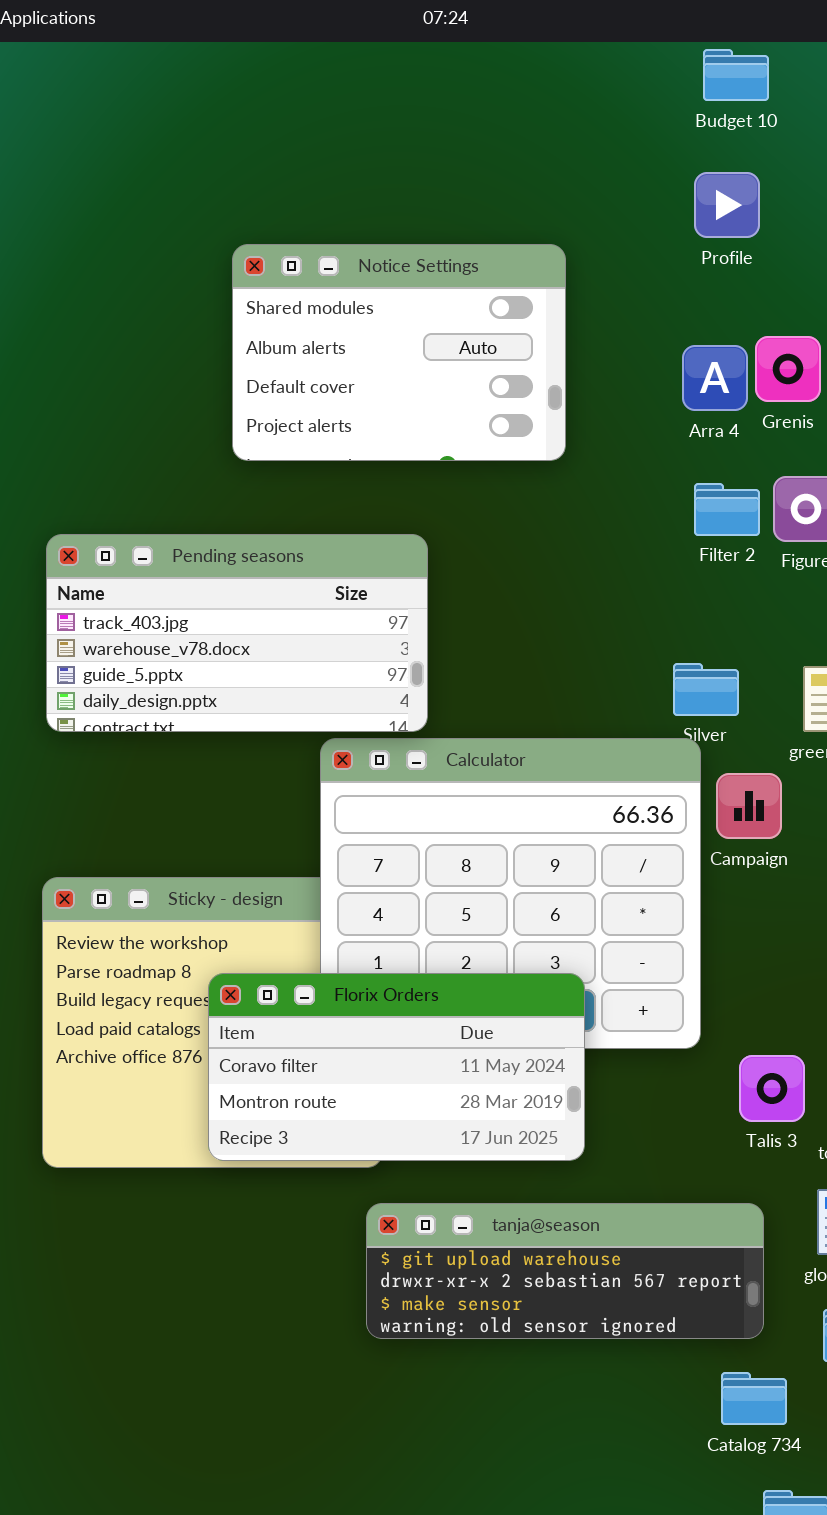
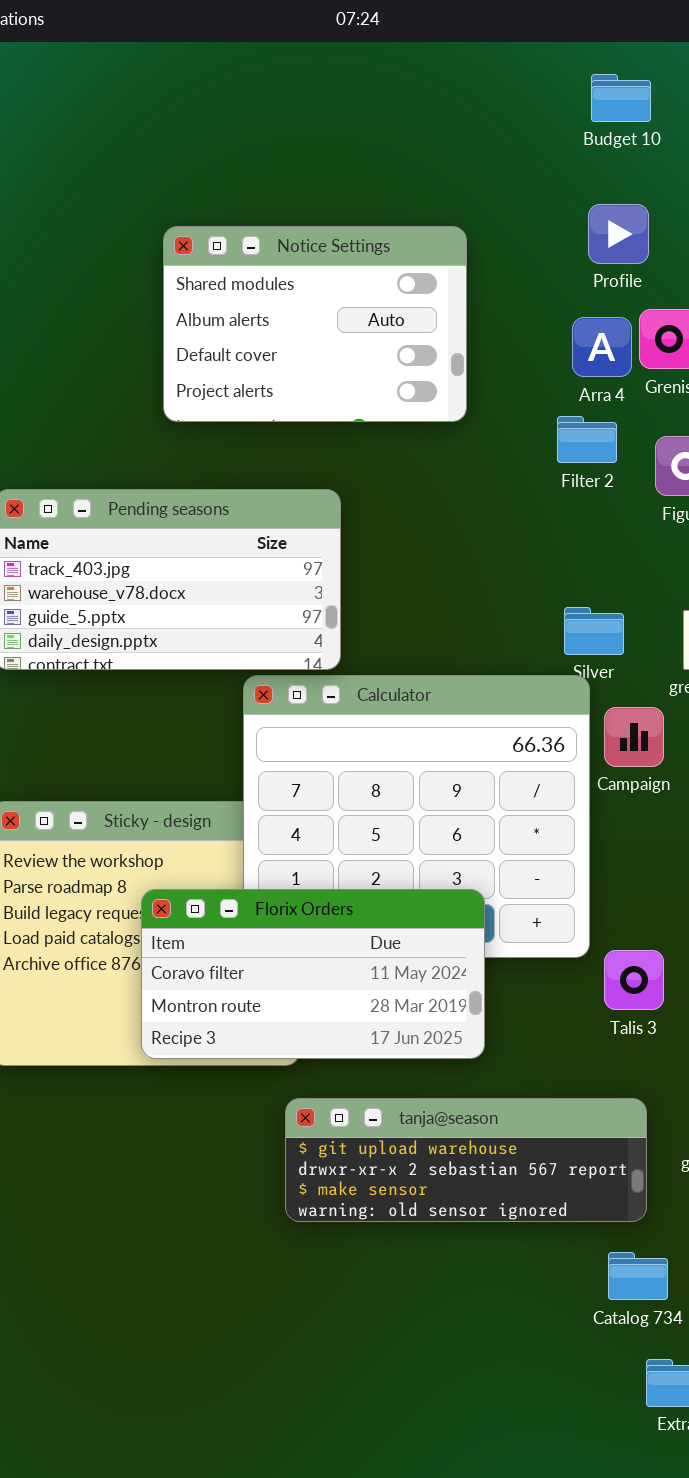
Budget 10: [703,49,769,101] -> [591,74,651,122], moved
Profile: [694,172,760,238] -> [588,204,649,264], moved
Filter 2: [694,483,760,536] -> [557,416,617,463], moved
Talis 3: [739,1055,805,1122] -> [604,950,664,1010], moved

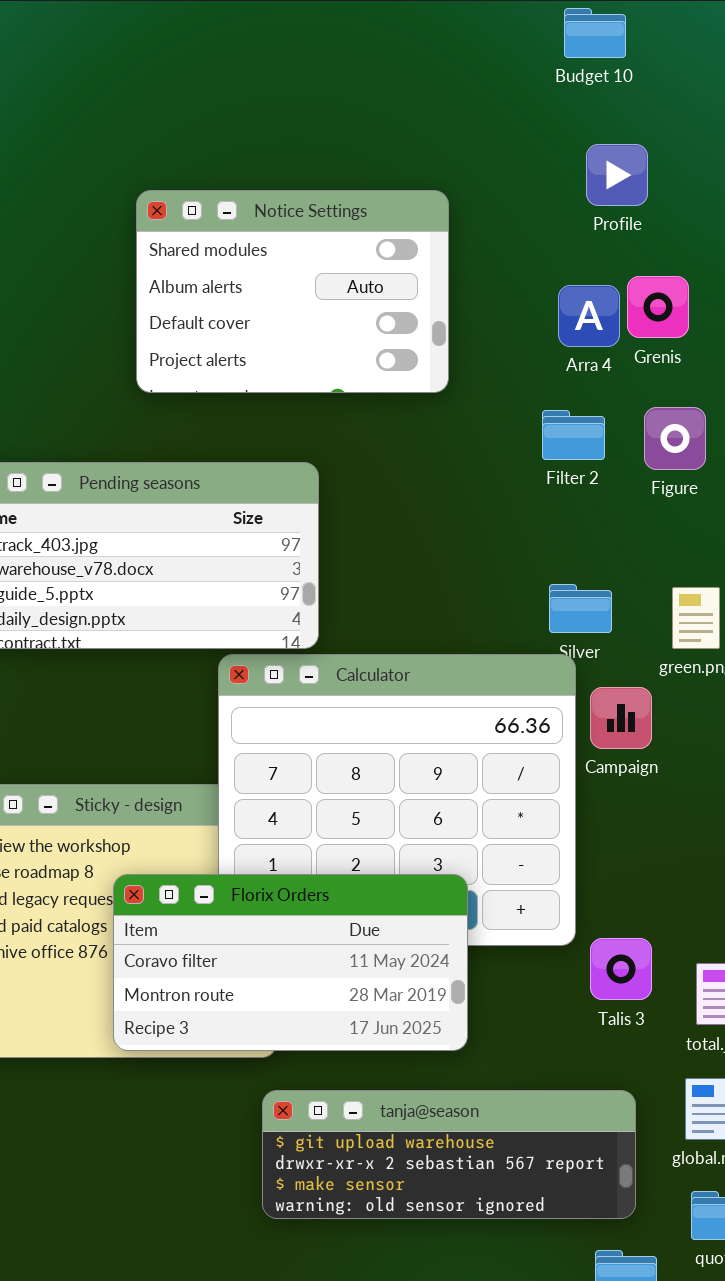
Budget 10: [591,74,651,122] -> [564,8,626,58], moved
Profile: [588,204,649,264] -> [586,144,648,206], moved
Filter 2: [557,416,617,463] -> [542,410,605,460], moved

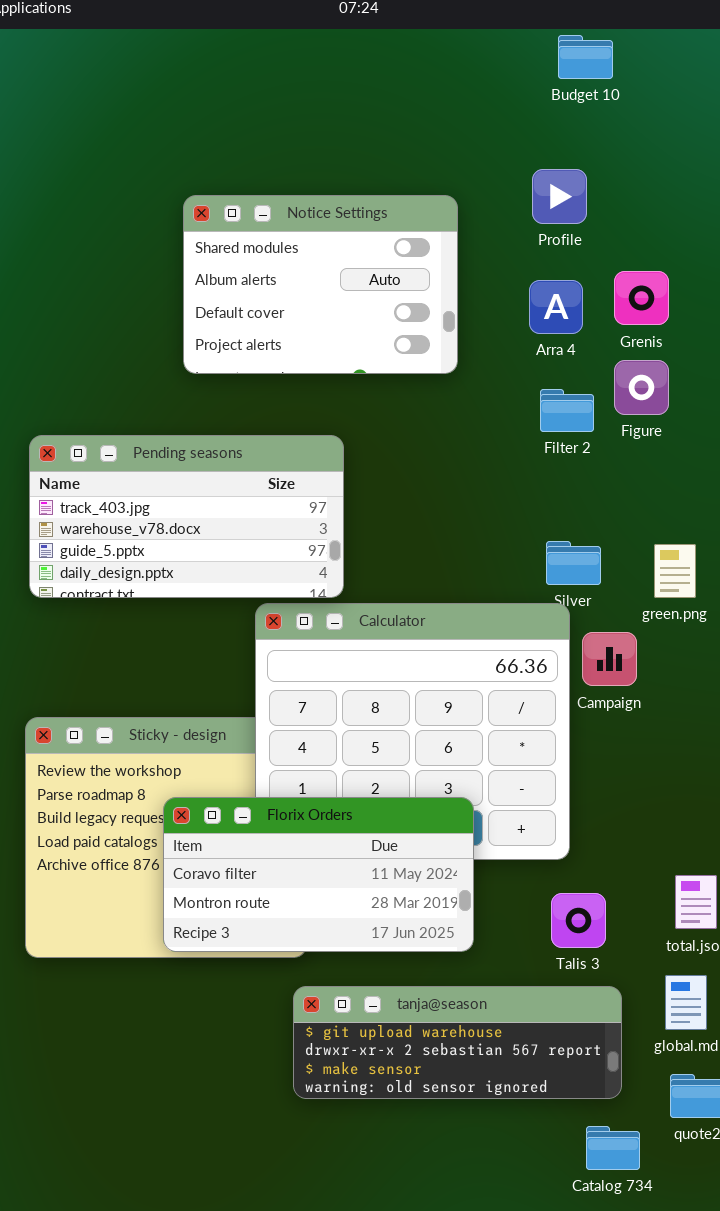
Profile: [586,144,648,206] -> [532,169,587,224], moved
Arra 4: [558,285,620,347] -> [529,280,583,334], moved
Figure: [644,407,706,470] -> [614,360,669,415], moved
Talis 3: [590,938,652,1000] -> [551,893,606,948], moved

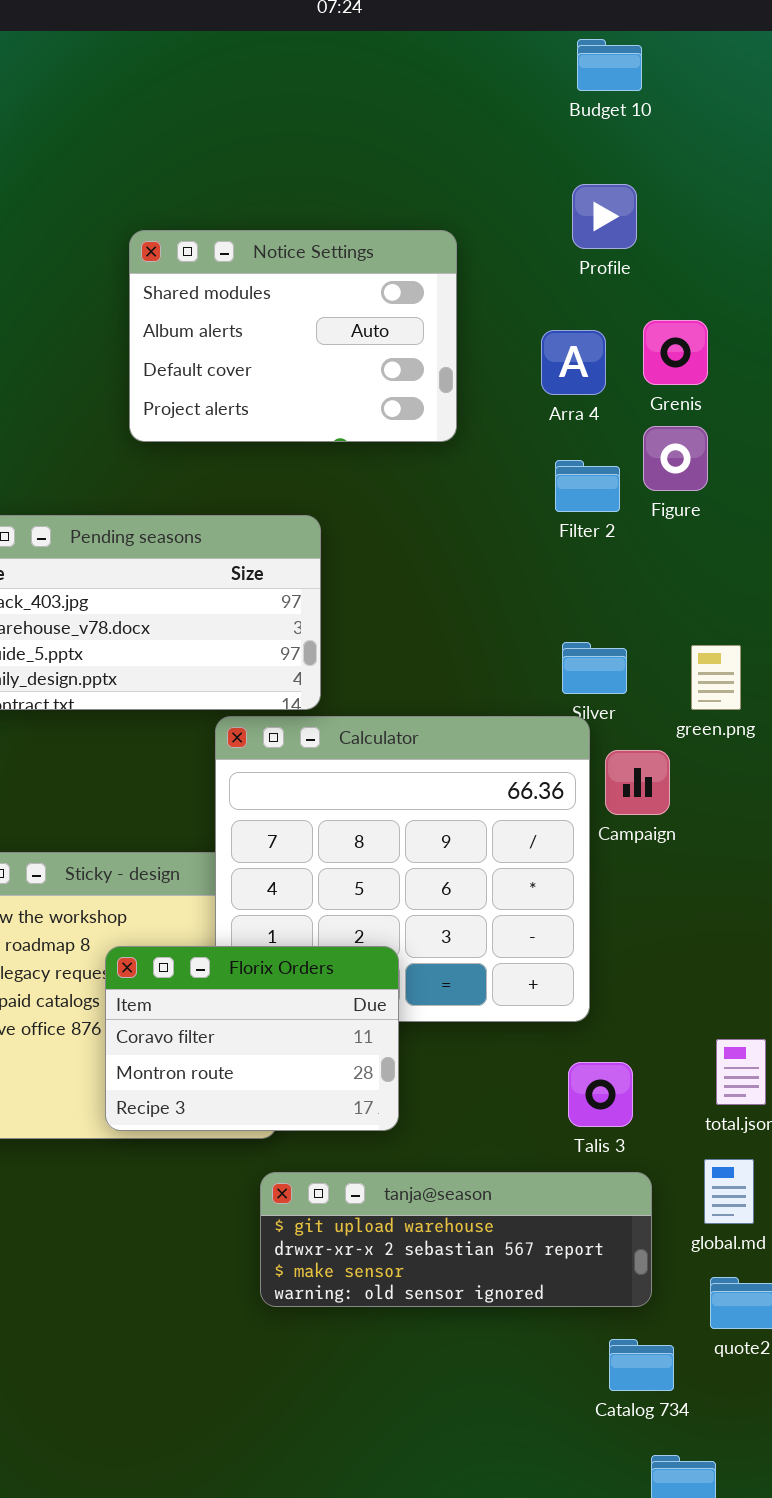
Profile: [532,169,587,224] -> [572,184,637,249], moved
Florix Orders: [163,797,474,952] -> [105,946,399,1131], resized

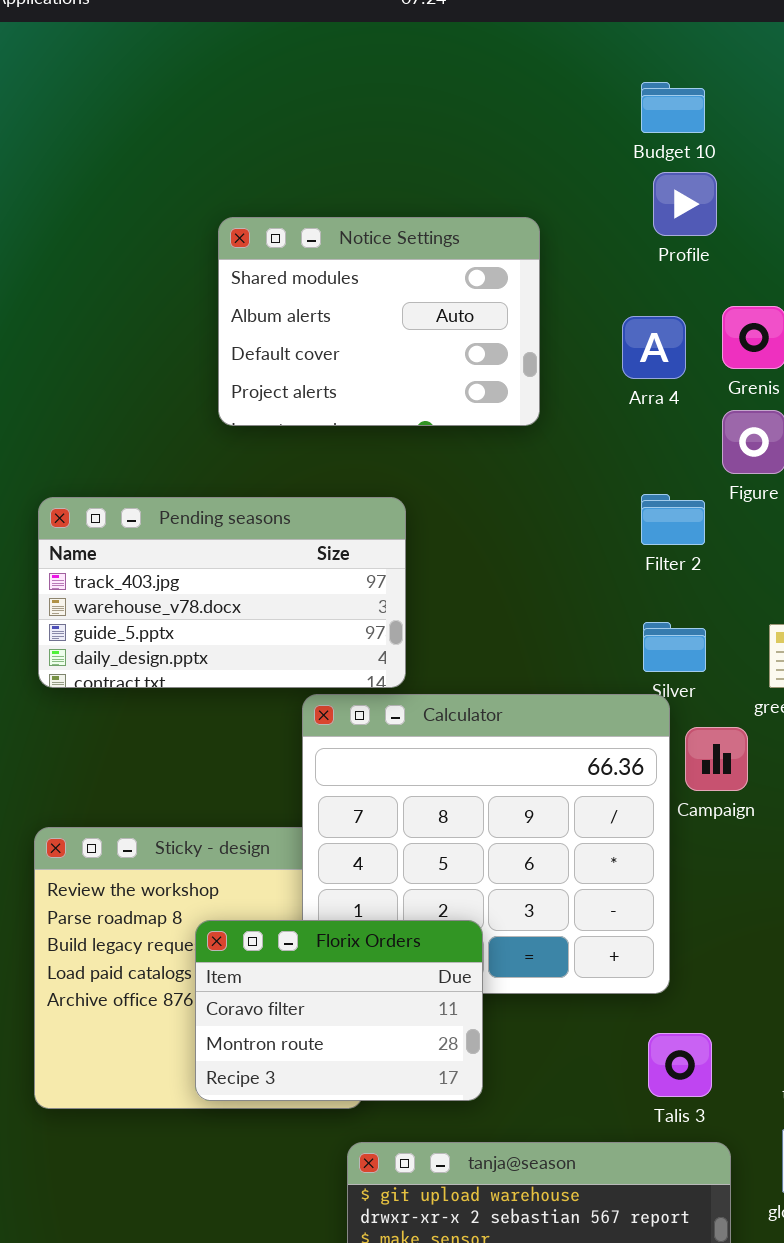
Budget 10: [577,39,642,91] -> [641,82,705,133], moved
Filter 2: [555,460,620,512] -> [641,494,705,545], moved

